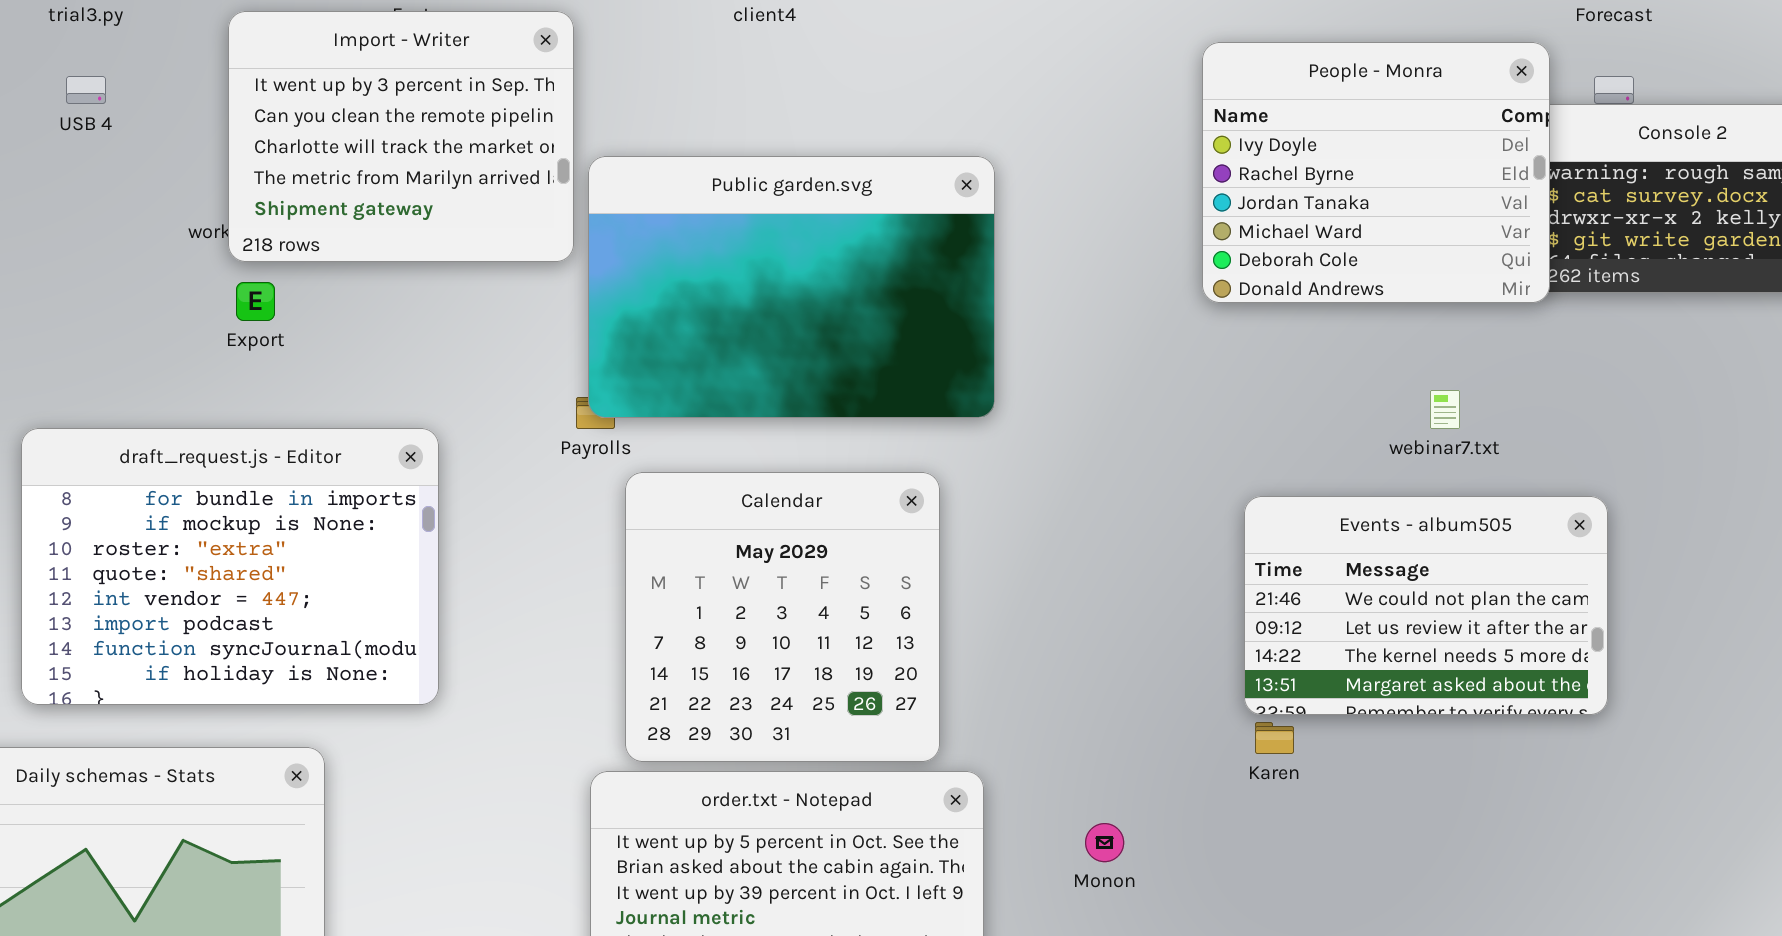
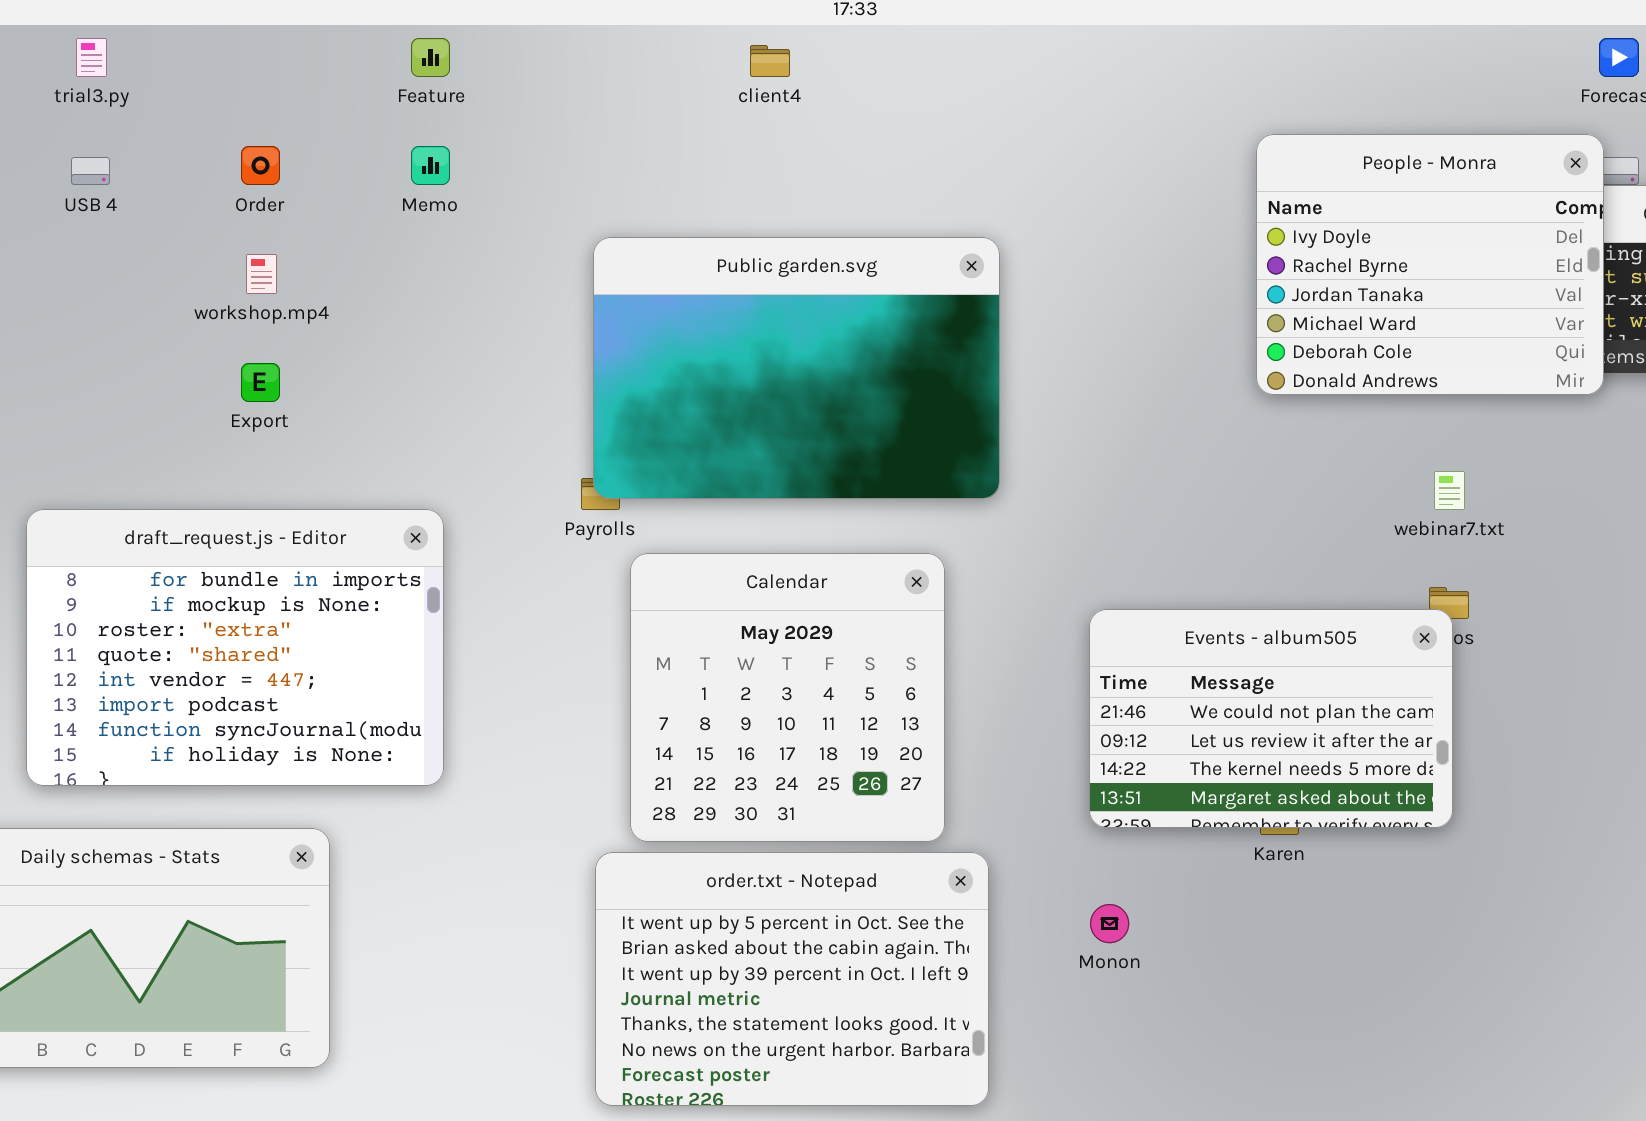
Import - Writer: [228,11,574,262] -> none, closed
People - Monra: [1202,42,1550,303] -> [1256,134,1604,395], moved
Events - album505: [1244,496,1608,715] -> [1089,609,1453,828], moved

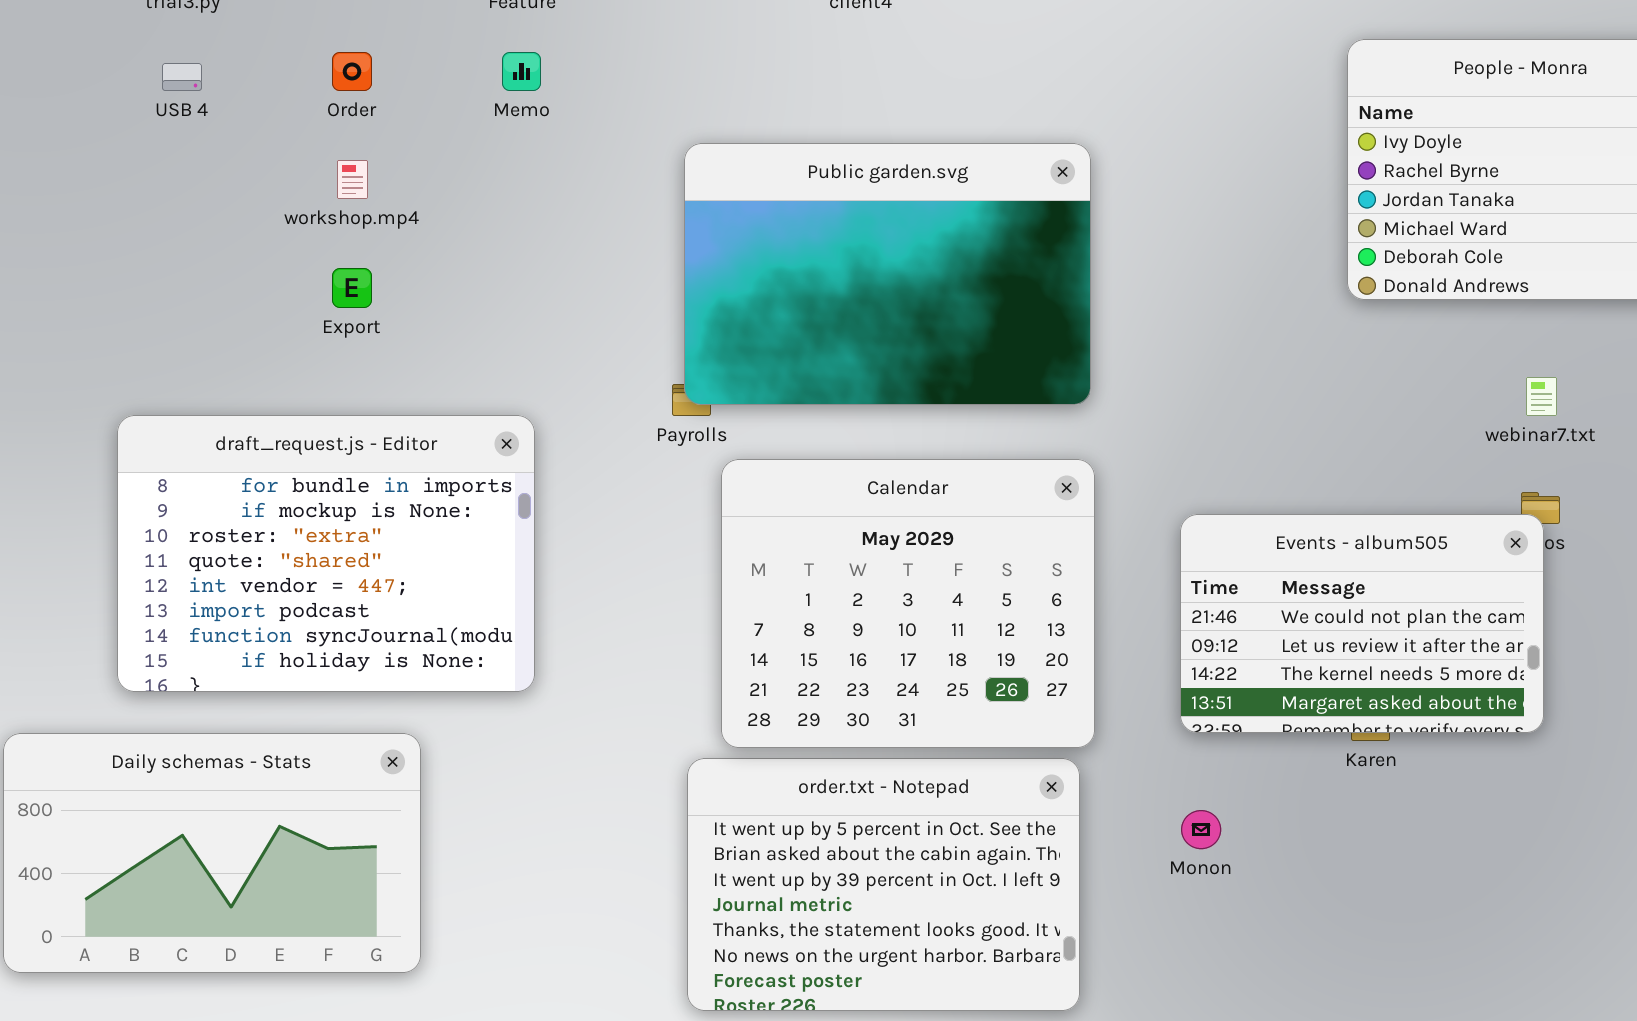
Calendar: [630,553,945,842] -> [721,459,1095,748], resized

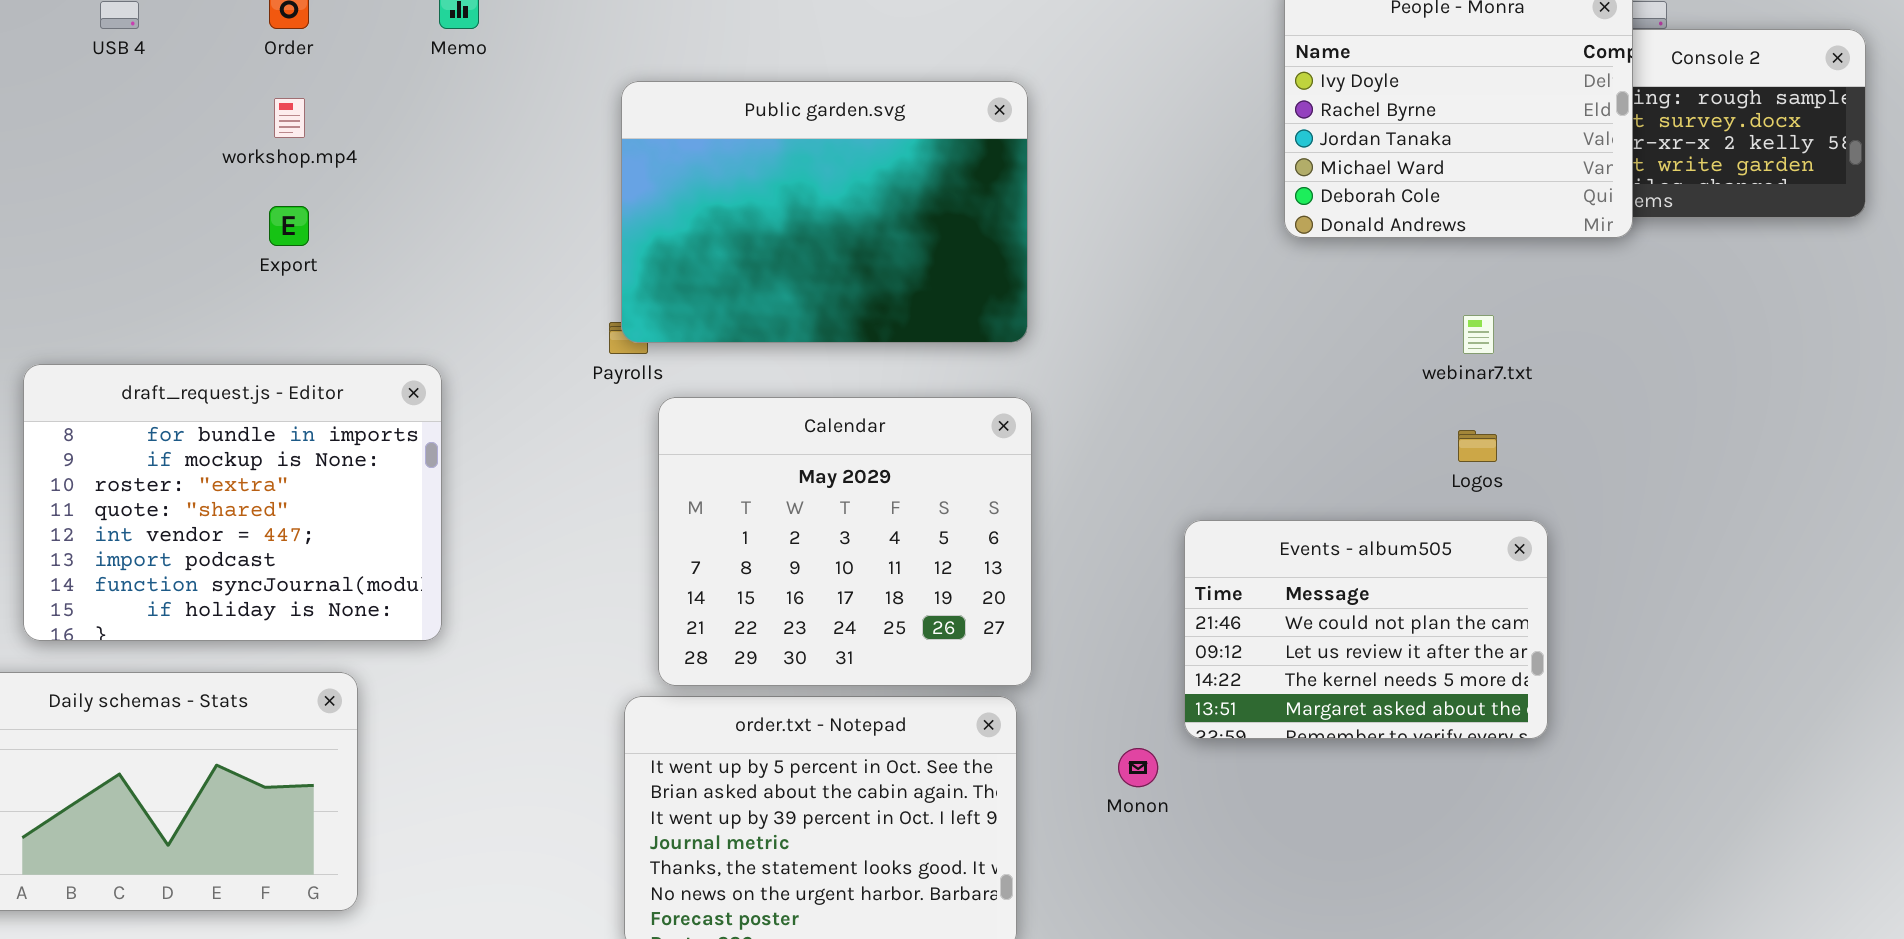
draft_request.js - Editor: [117,415,535,692] -> [23,364,442,641], moved
Events - album505: [1180,514,1544,733] -> [1184,520,1548,739], moved

